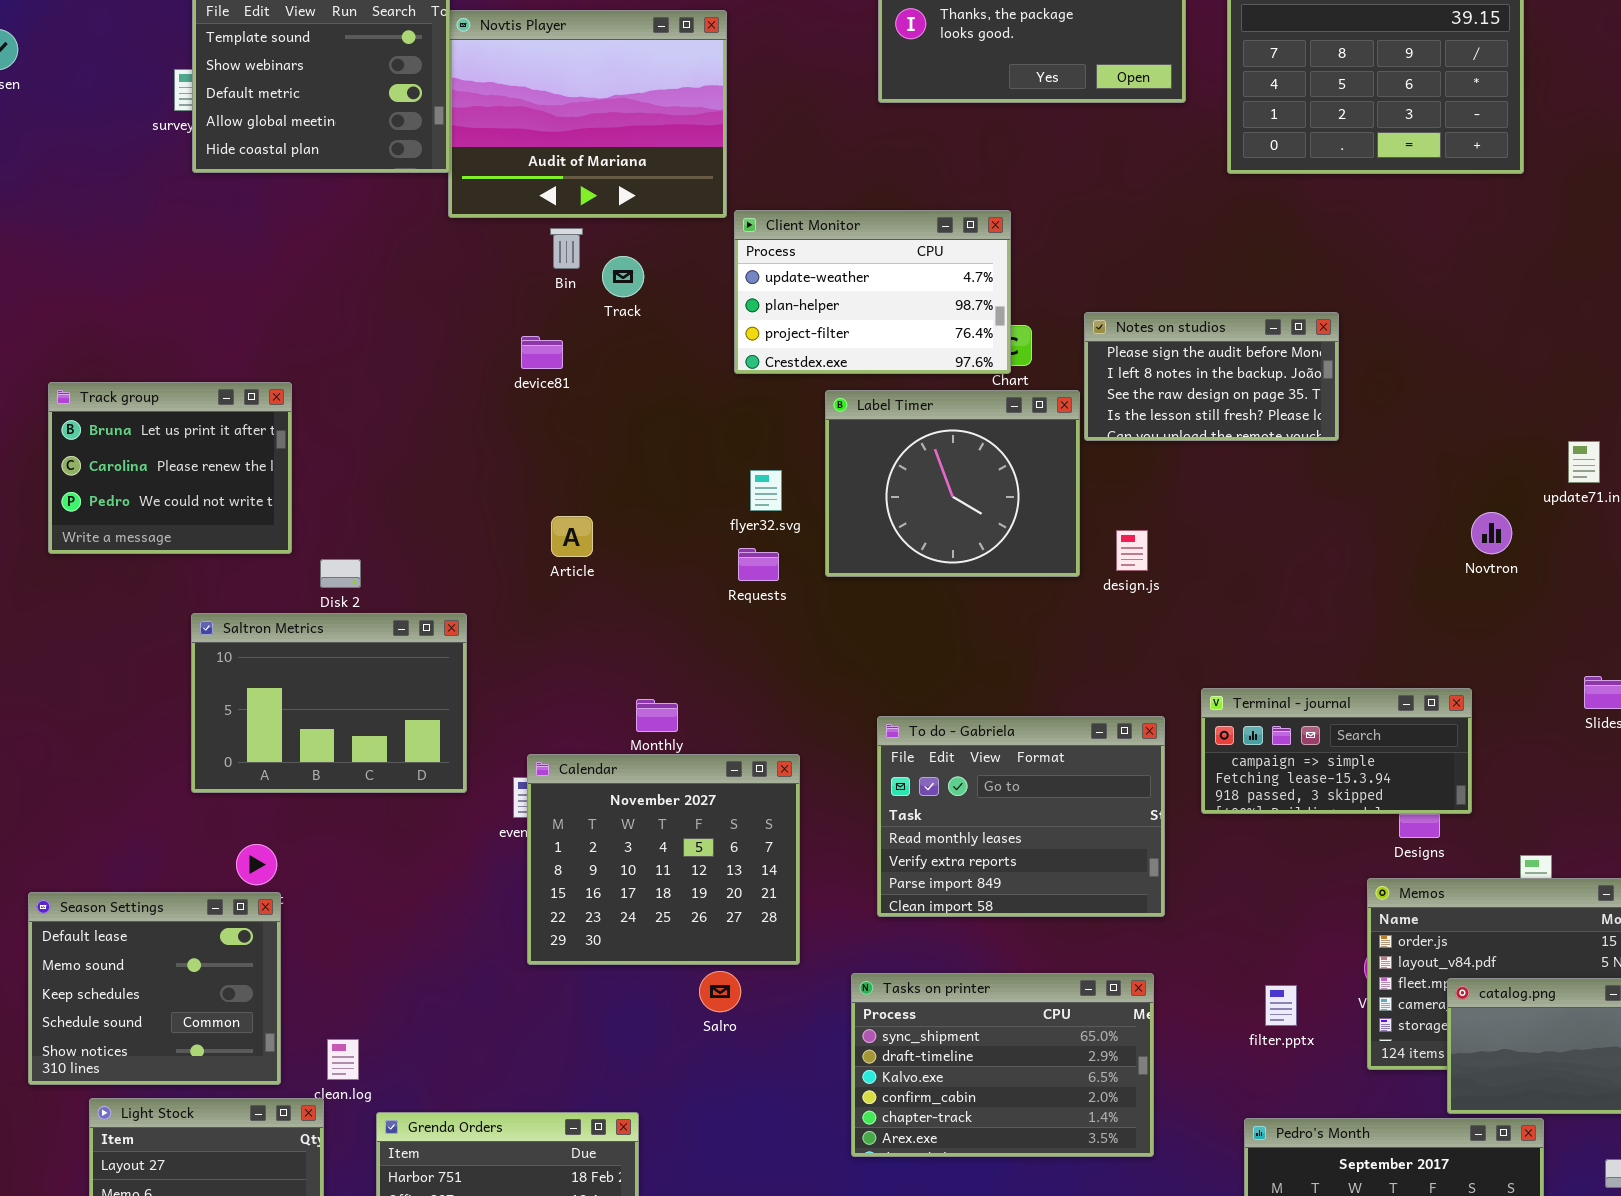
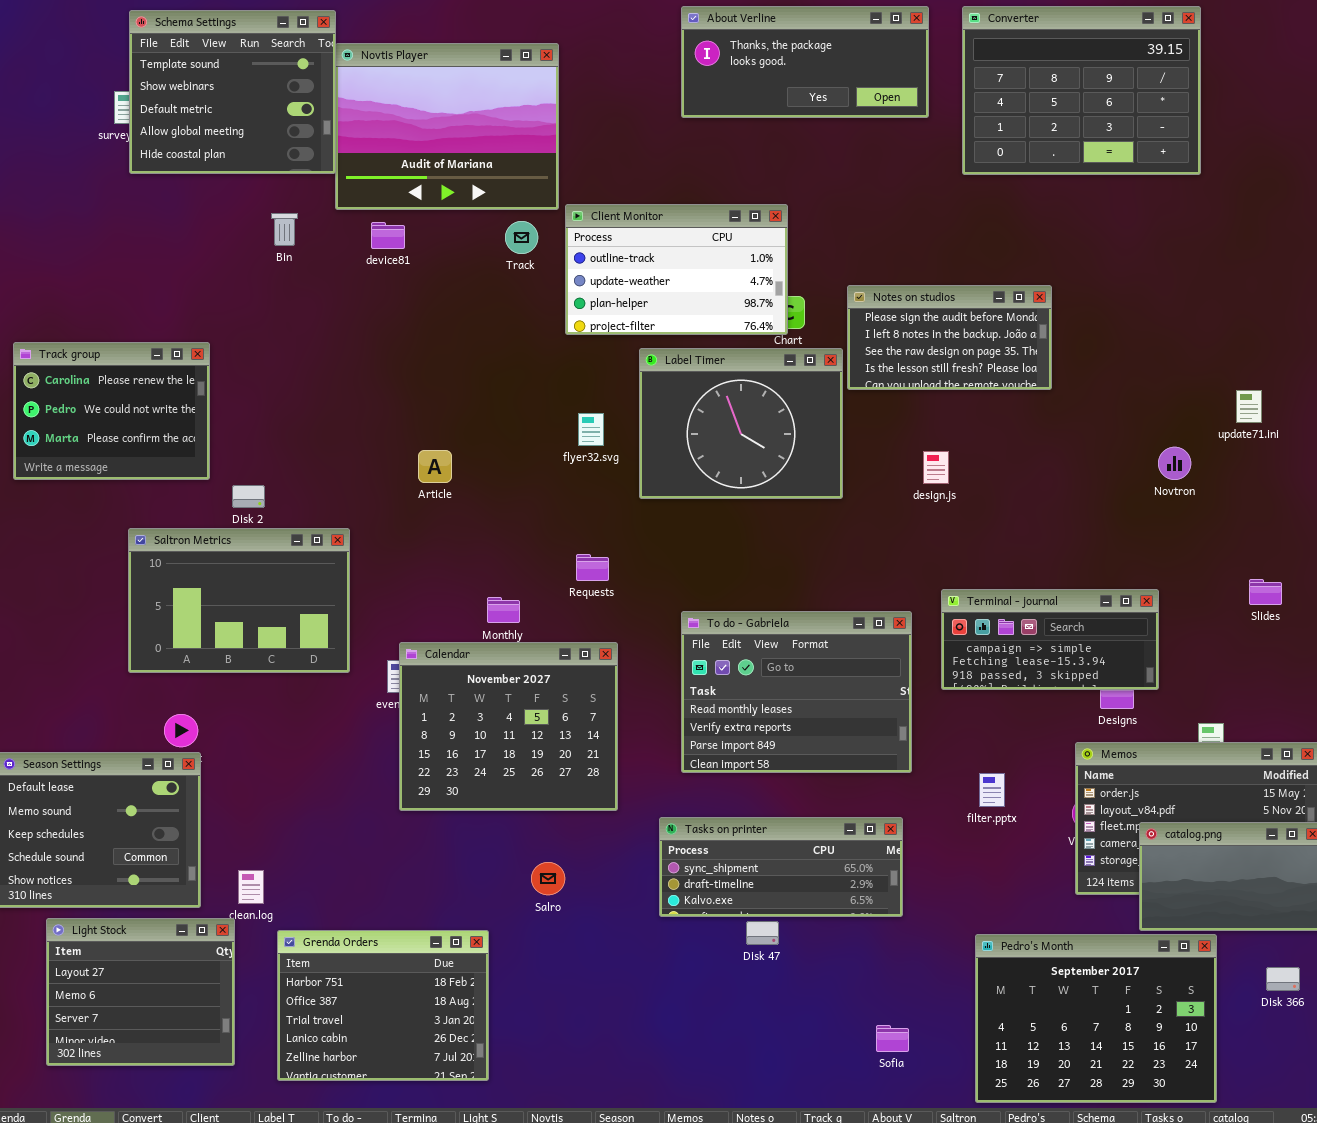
Client Monitor: [734,210,1011,374] -> [565,204,788,335], scrolled up 1 row
Bin: [550,228,583,269] -> [271,213,298,246], moved
Track: [602,256,644,297] -> [505,221,538,254], moved
device81: [521,336,563,369] -> [371,222,405,249], moved
Track group: [48,382,292,554] -> [13,342,210,480], scrolled down 1 row
design.js: [1116,530,1148,571] -> [923,451,949,484], moved
Requests: [738,548,779,581] -> [576,554,609,581], moved
Salro: [699,971,741,1012] -> [531,862,565,895], moved
Tasks on printer: [851,973,1154,1157] -> [659,817,903,917], resized
filter.pptx: [1265,985,1297,1026] -> [979,773,1005,807], moved

